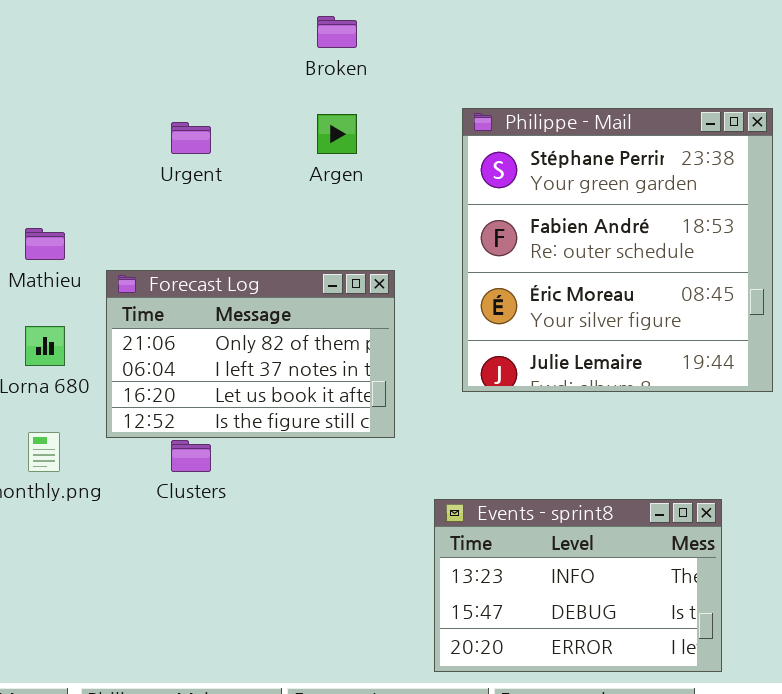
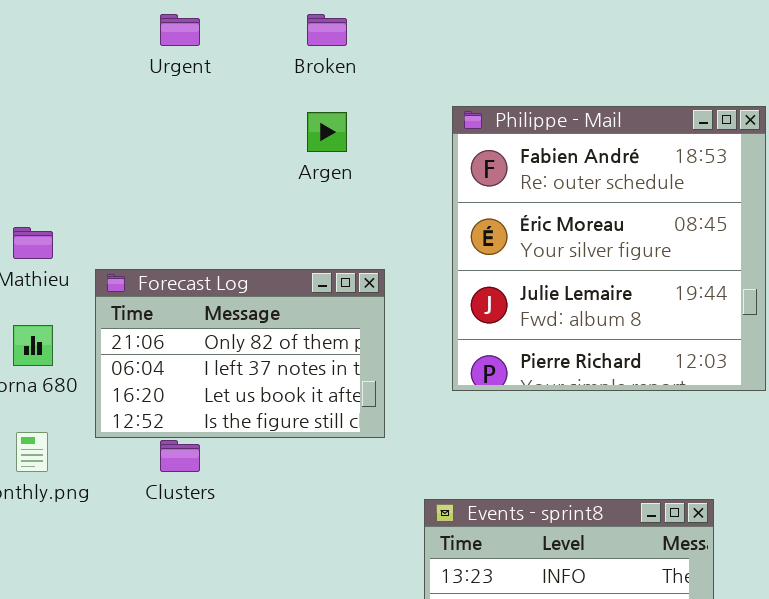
Philippe - Mail: [462,108,773,392] -> [452,106,766,391], scrolled down 1 row
Urgent: [171,122,211,154] -> [160,14,200,46], moved

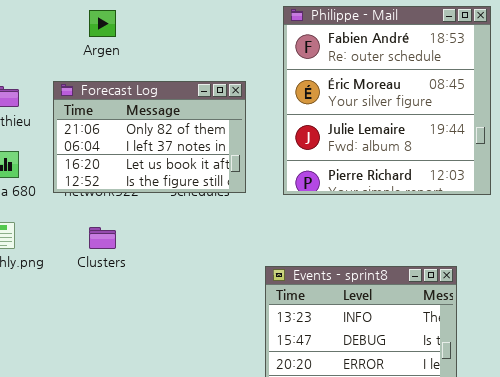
Argen: [307,112,347,152] -> [89,10,116,37], moved
Forecast Log: [95,269,385,438] -> [53,81,246,193], moved

